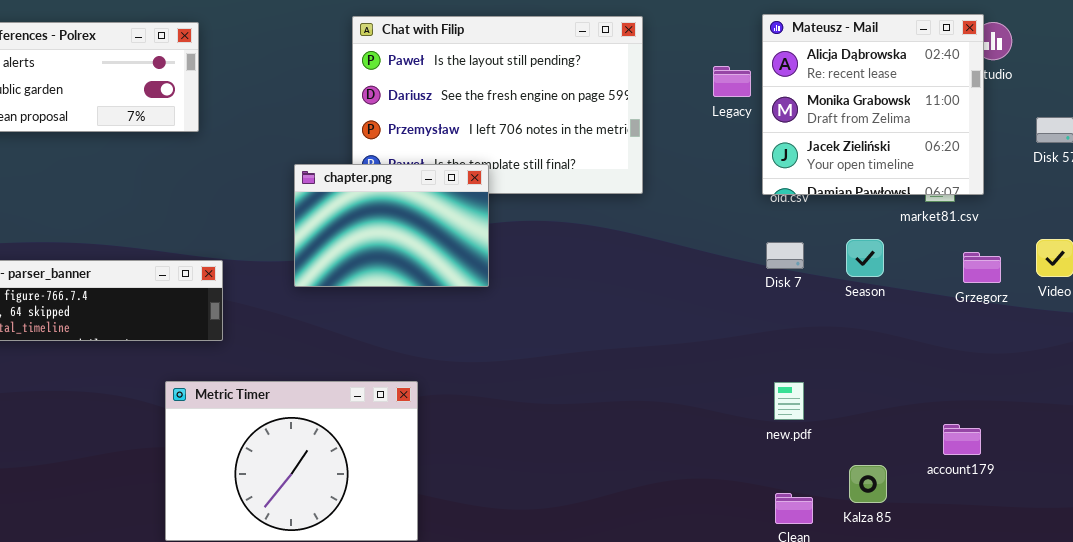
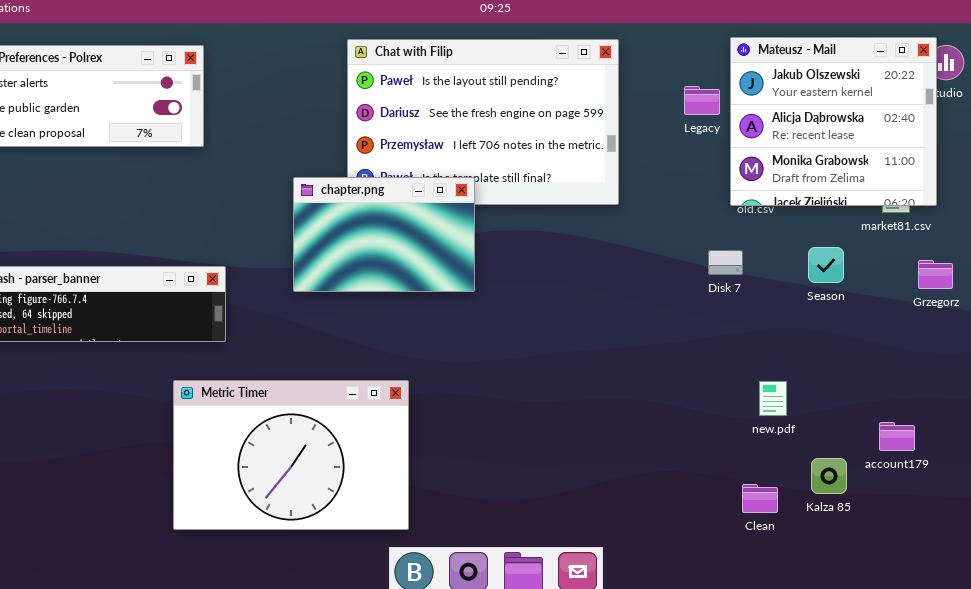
Mateusz - Mail: [762,14,984,195] -> [730,37,937,206], scrolled up 1 row
Disk 7: [766,242,804,269] -> [708,250,743,275], moved
new.pdf: [774,382,804,420] -> [759,381,787,416], moved
account179: [943,424,981,455] -> [879,422,915,451], moved

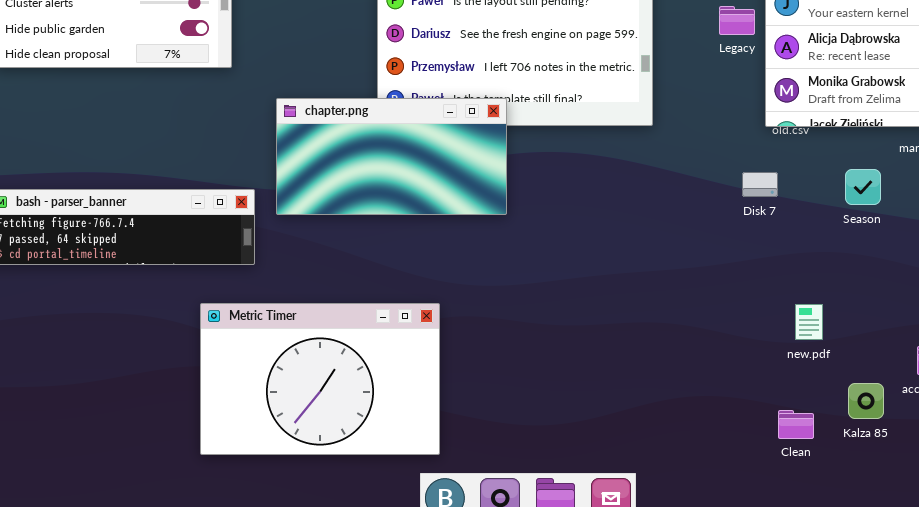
chapter.png: [293,177,475,292] -> [276,98,507,215], resized

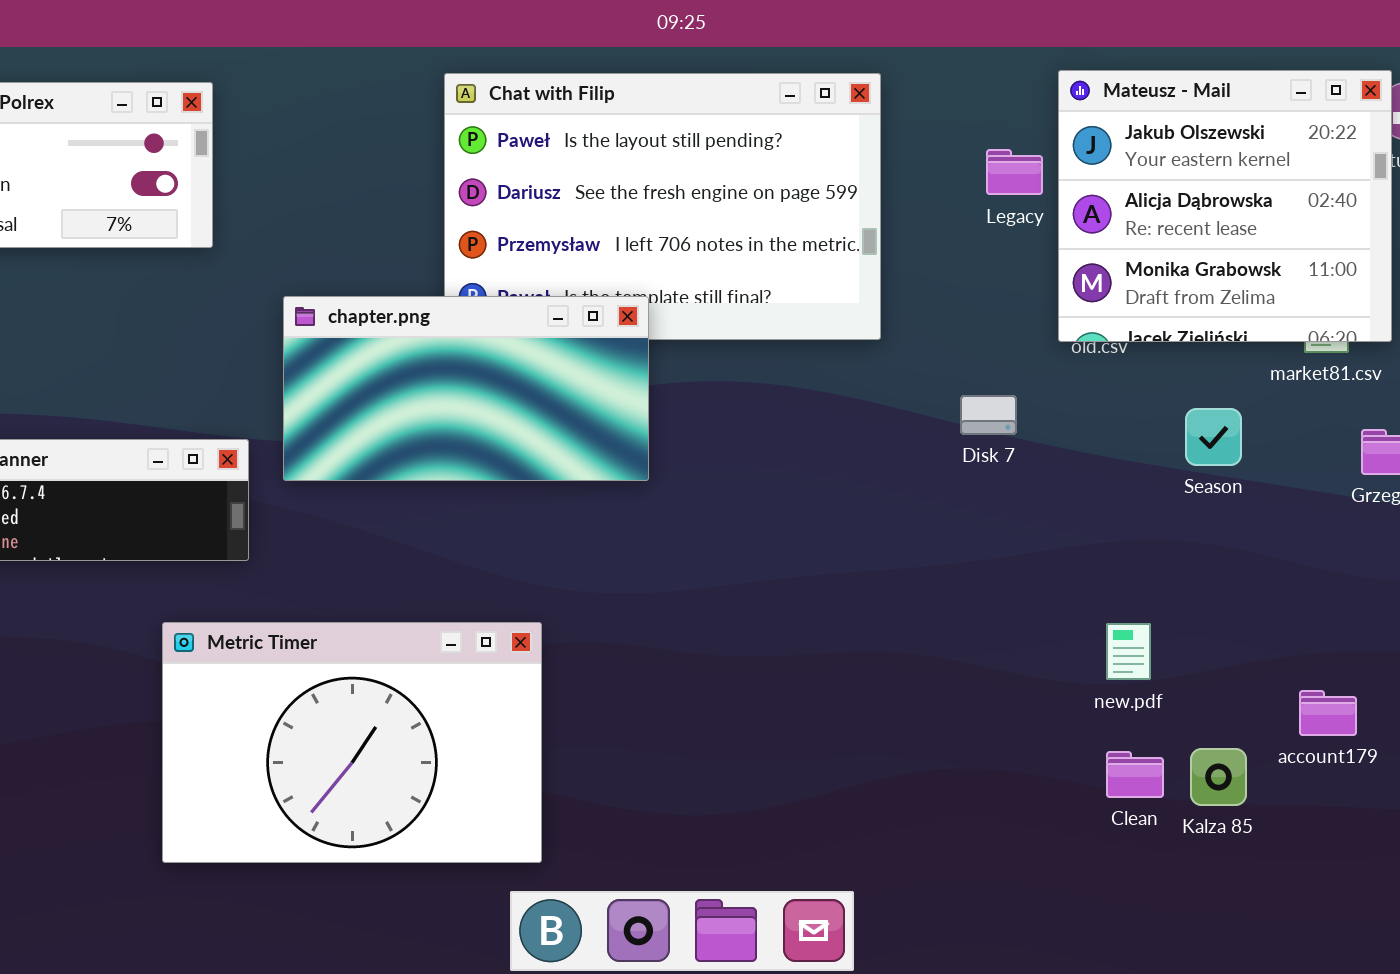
Disk 7: [742,172,778,197] -> [960,395,1017,435], moved
Clean: [778,410,814,439] -> [1106,751,1164,798], moved

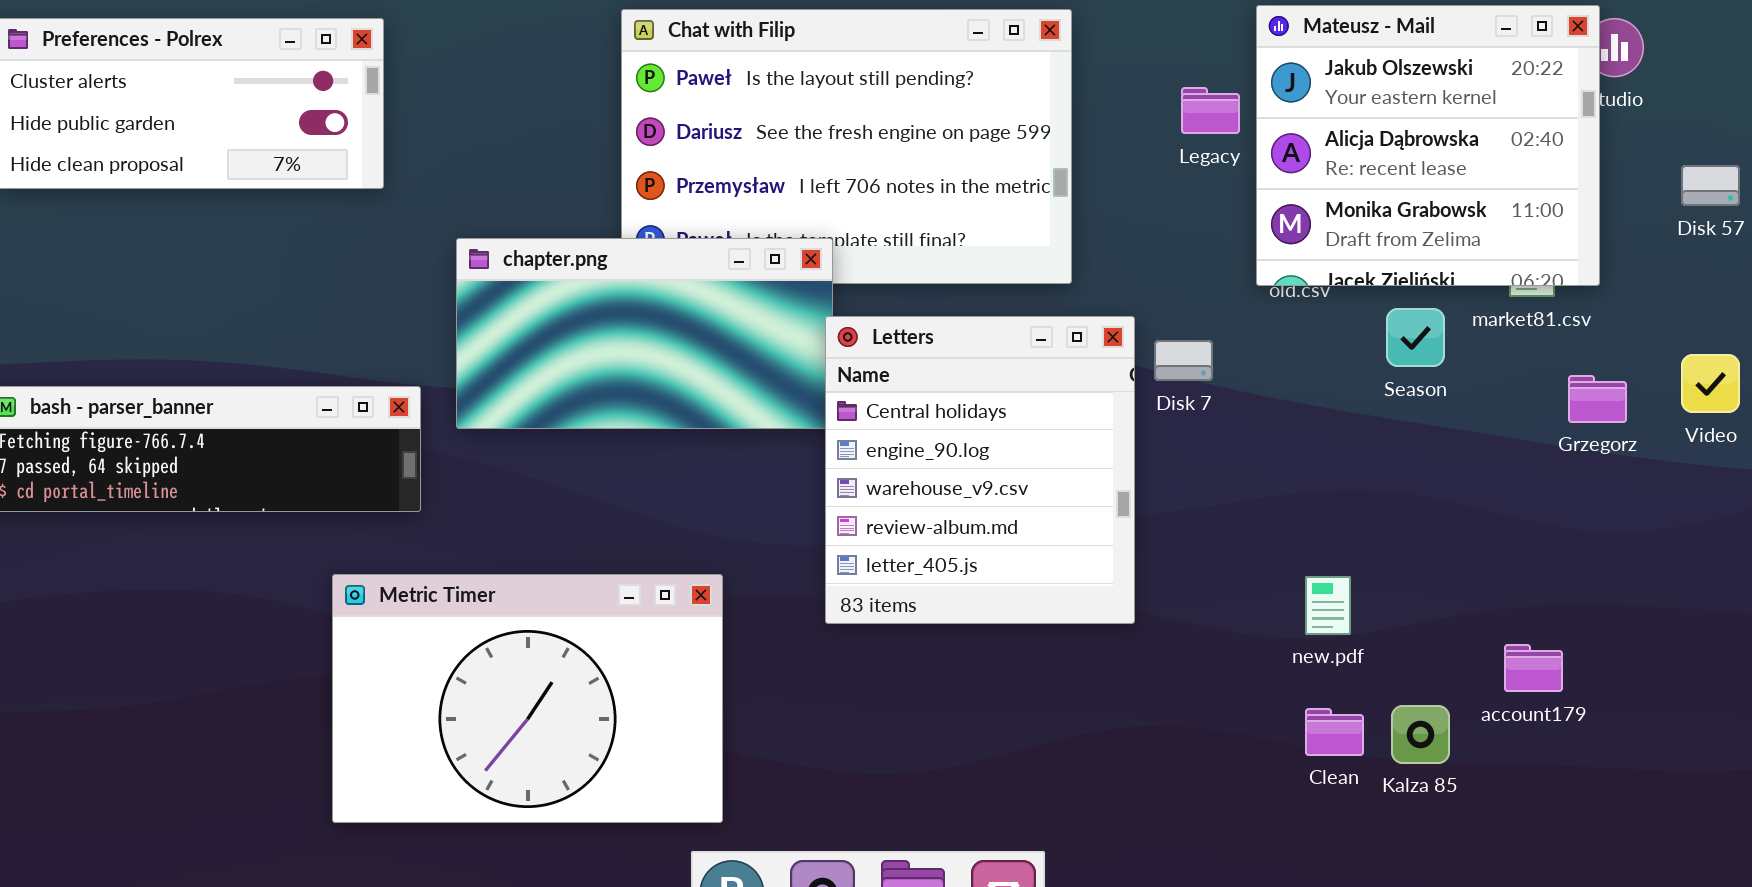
Letters: none -> [825,316,1135,624], opened
Season: [1185,408,1242,466] -> [1386,308,1445,367], moved

